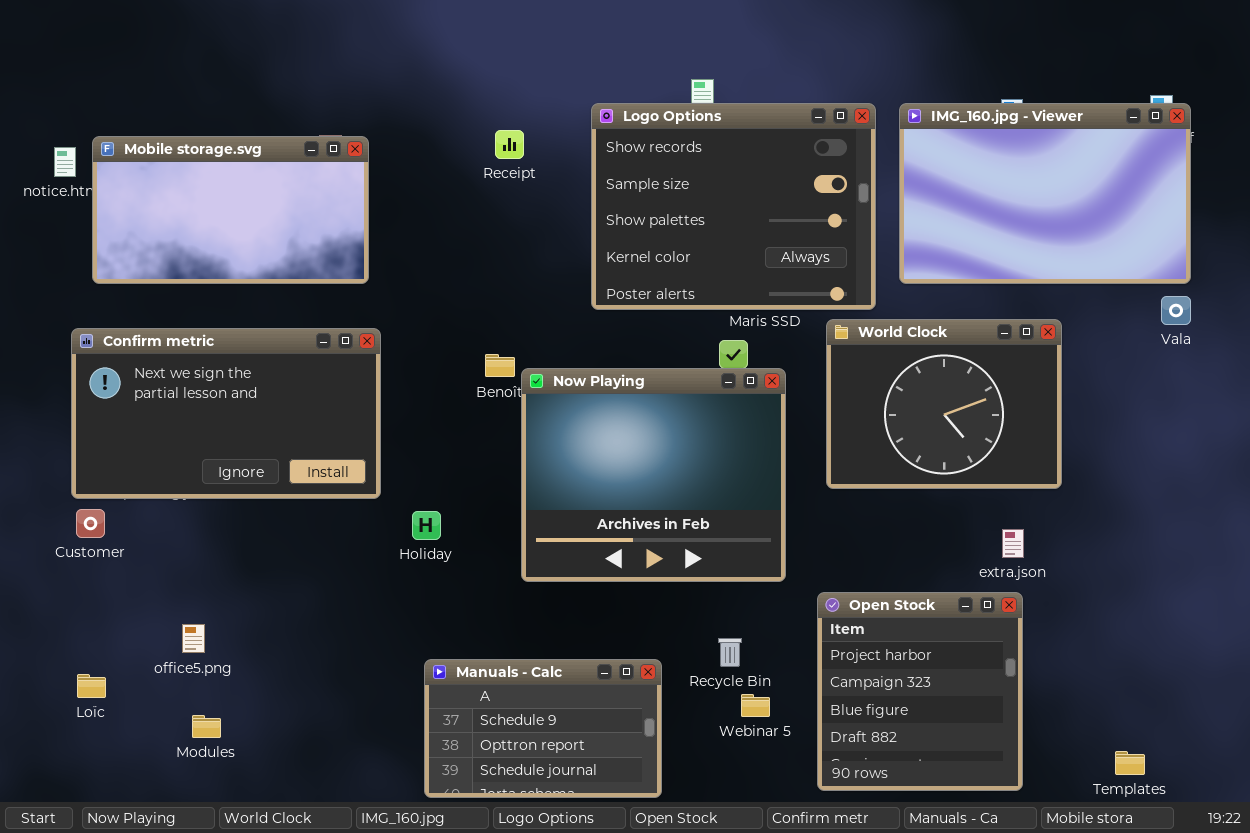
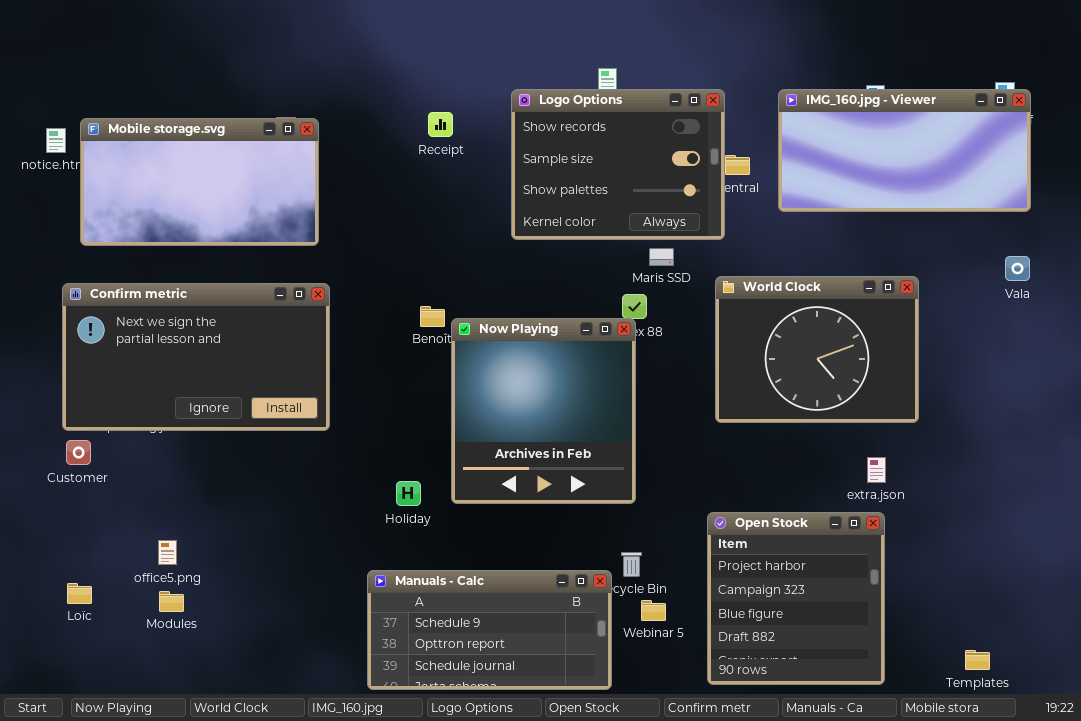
Logo Options: [591,103,876,310] -> [511,89,725,240], resized
IMG_160.jpg - Viewer: [899,103,1191,284] -> [778,89,1031,212], resized
Now Playing: [521,368,786,582] -> [451,318,636,504], resized
Holiday: [412,511,441,540] -> [396,481,421,506], moved
Manuals - Calc: [424,659,662,798] -> [367,570,612,690], resized
Modules: [192,715,221,738] -> [159,591,184,612], moved

